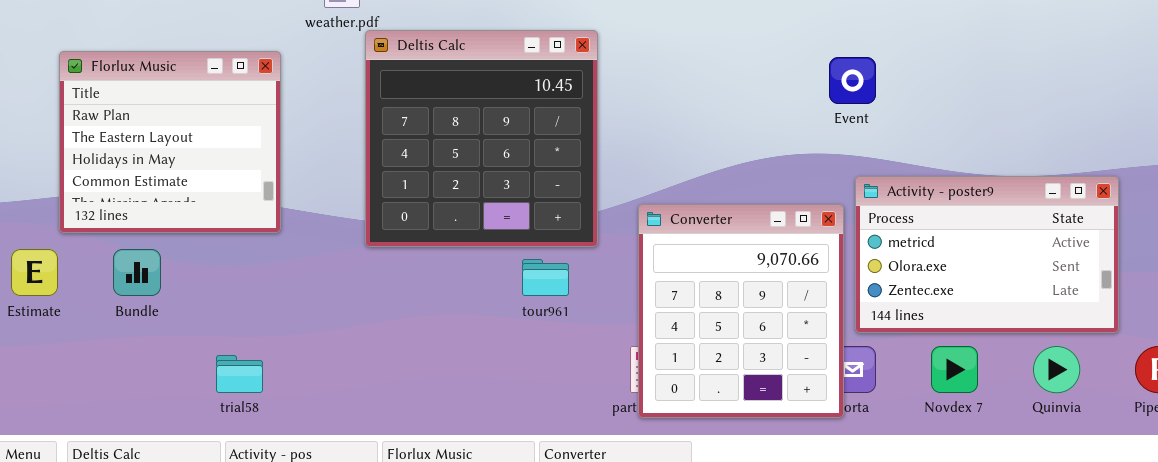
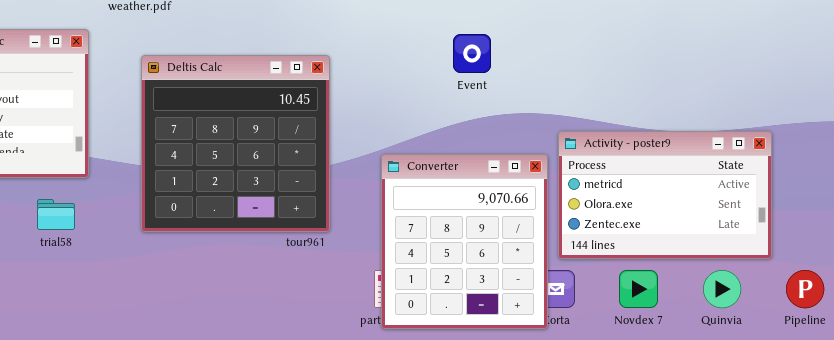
Deltis Calc: [365,30,598,247] -> [141,55,330,232], moved
Event: [829,57,876,104] -> [453,34,491,73], moved
trial58: [216,355,263,393] -> [37,199,75,230], moved

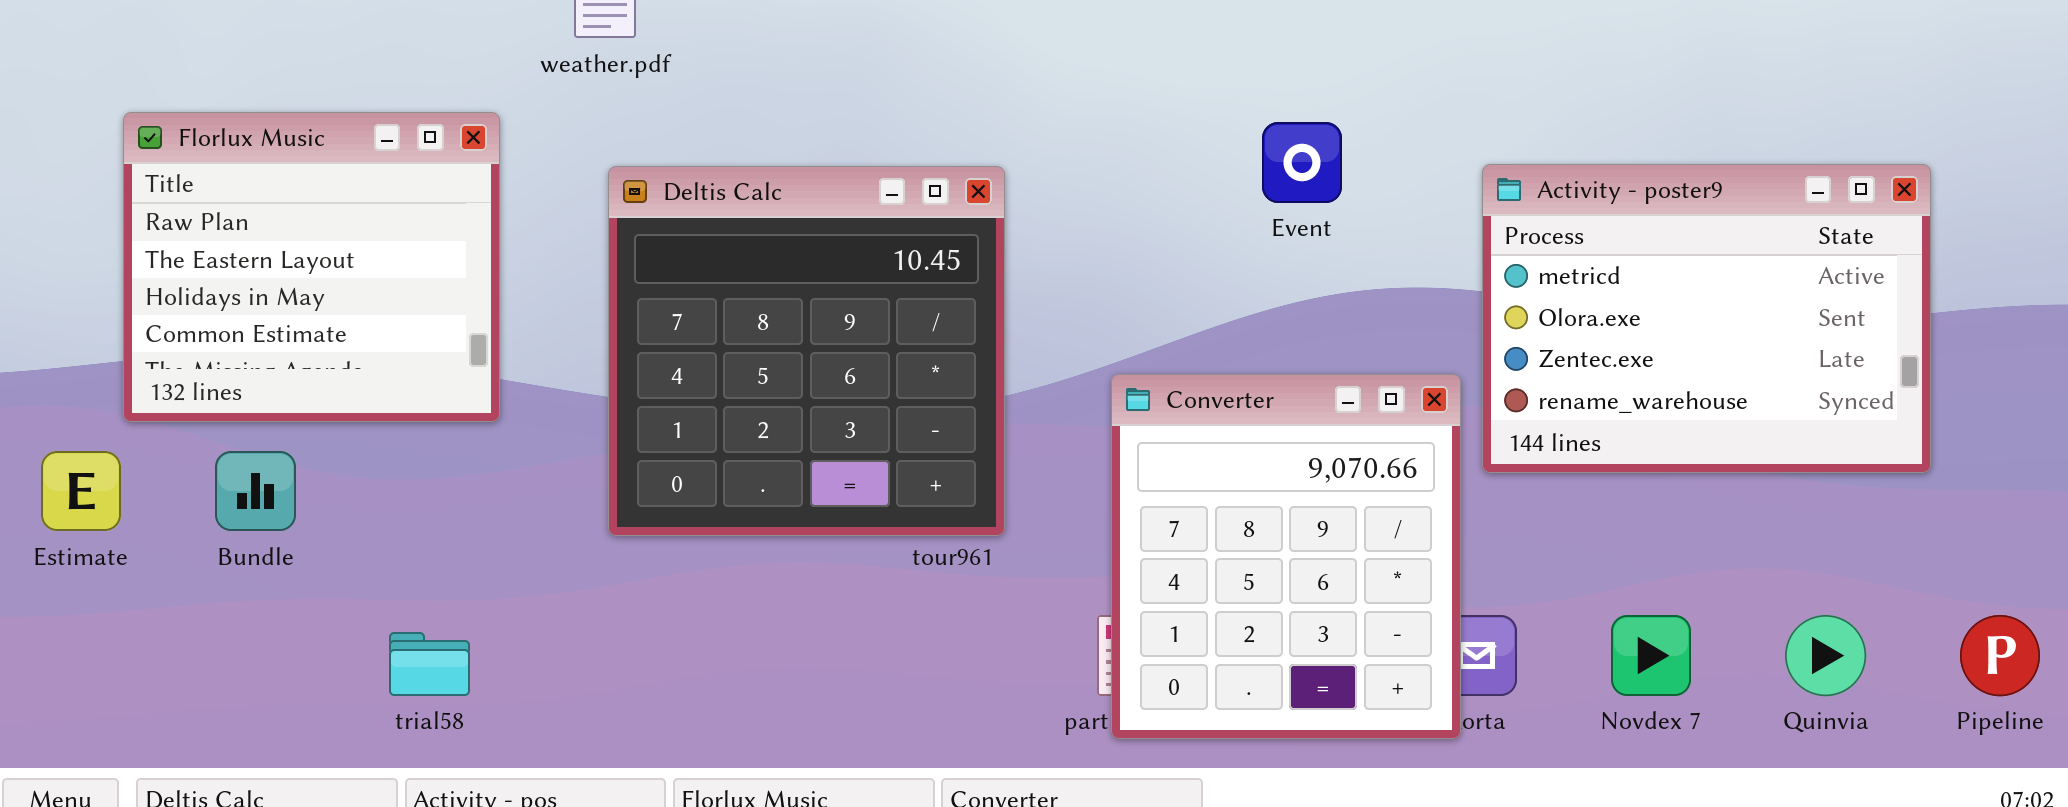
Activity - poster9: [558,131,772,259] -> [1482,164,1931,473], moved, resized
trial58: [37,199,75,230] -> [389,632,470,696], moved

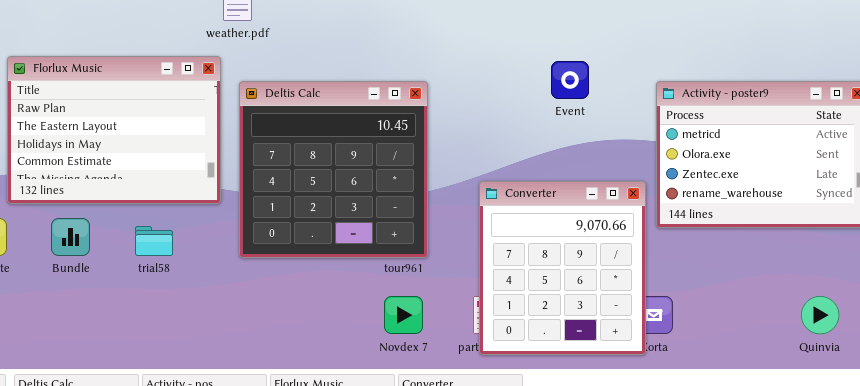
Florlux Music: [123,112,500,422] -> [7,56,221,204], resized
Novdex 7: [1611,615,1691,696] -> [384,296,423,334], moved
trial58: [389,632,470,696] -> [135,226,173,256], moved

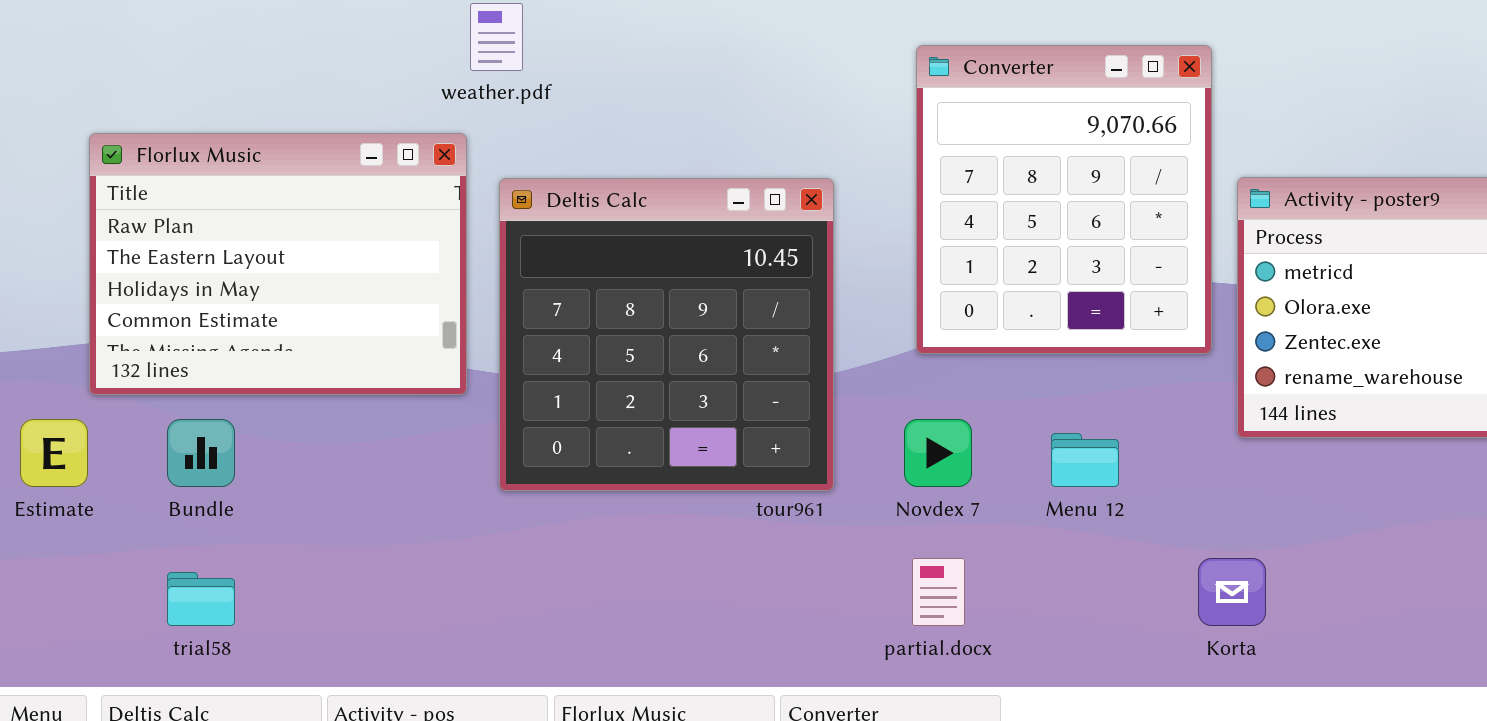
Converter: [479,181,646,355] -> [916,45,1212,354], moved
trial58: [135,226,173,256] -> [167,572,235,626], moved
Novdex 7: [384,296,423,334] -> [904,419,972,487], moved

